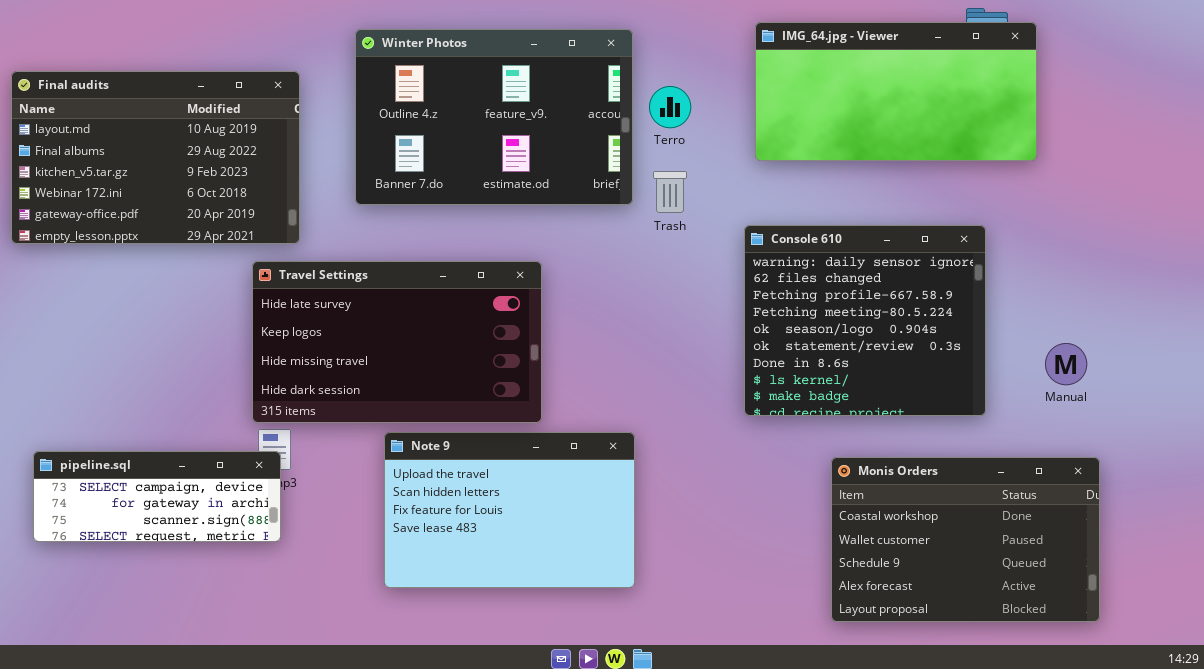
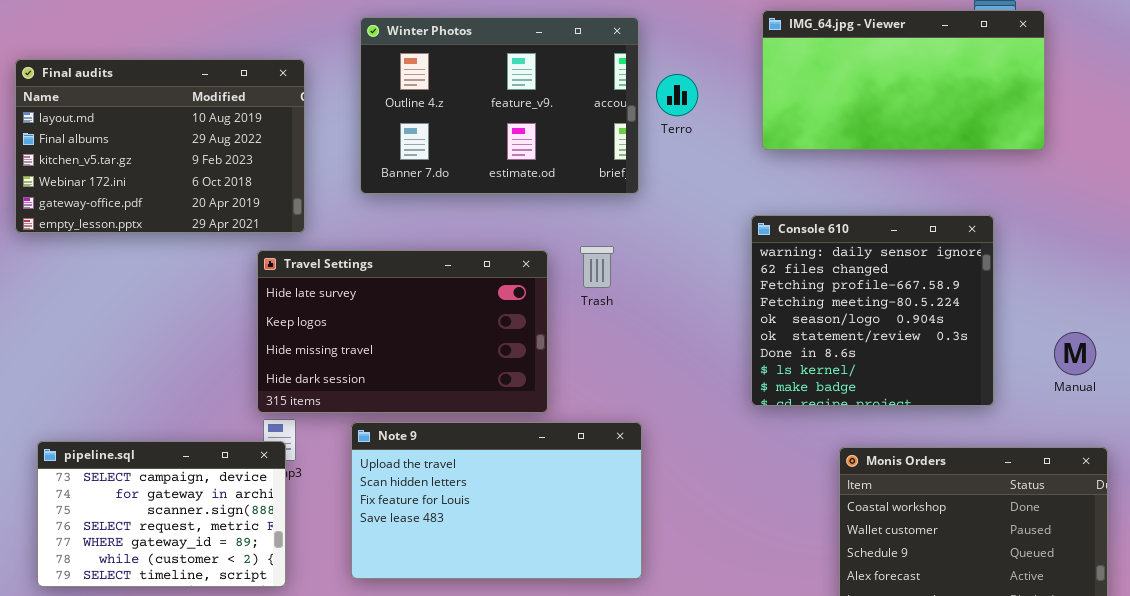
Trash: [653,171,687,213] -> [580,246,614,288], moved
Note 9: [384,432,635,588] -> [351,422,642,579], resized
pipeline.sql: [33,451,281,542] -> [37,441,286,587], resized

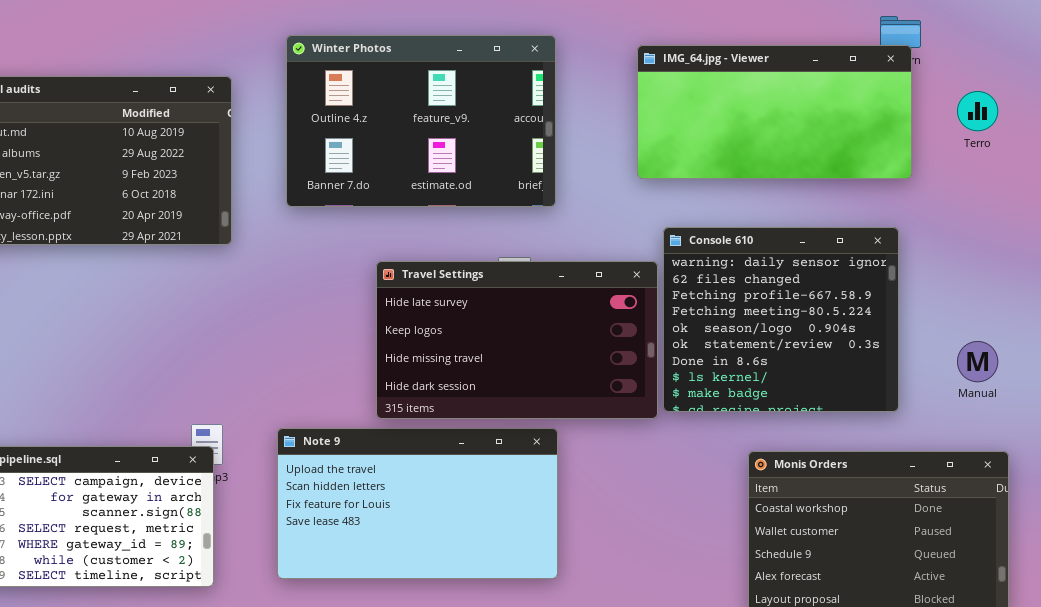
IMG_64.jpg - Viewer: [762,10,1045,150] -> [637,45,912,179], moved
Terro: [656,74,698,116] -> [957,91,998,131], moved
Travel Settings: [257,250,548,413] -> [376,261,658,419], moved

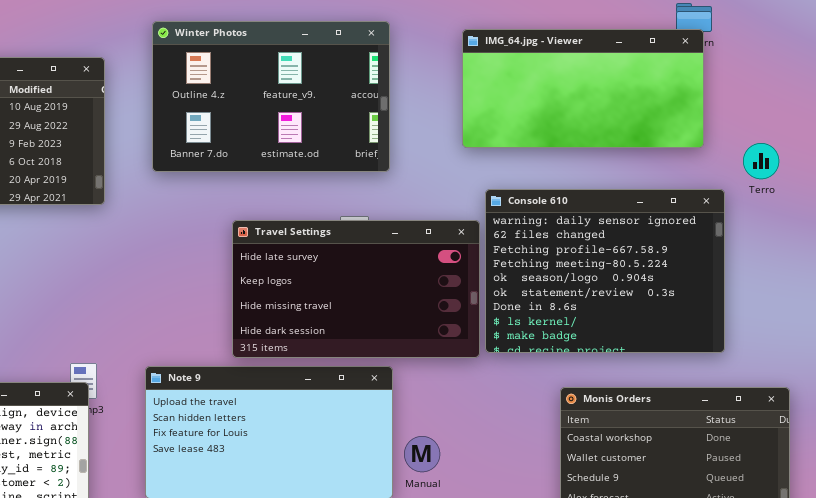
Terro: [957,91,998,131] -> [743,143,779,179], moved
Console 610: [663,227,899,412] -> [485,189,725,353], resized
Manual: [957,341,998,382] -> [404,436,440,472], moved

